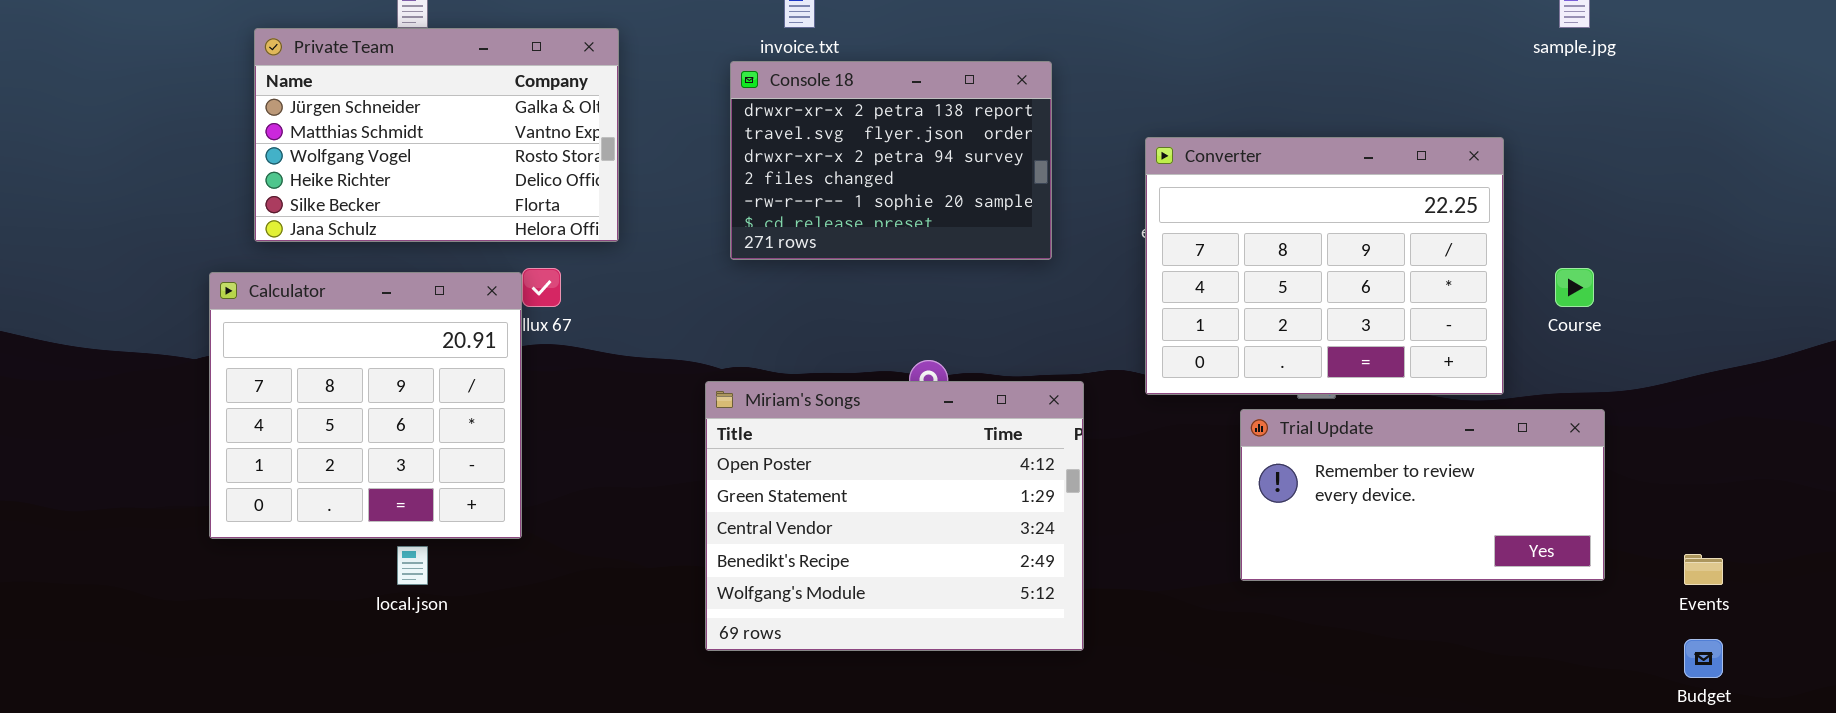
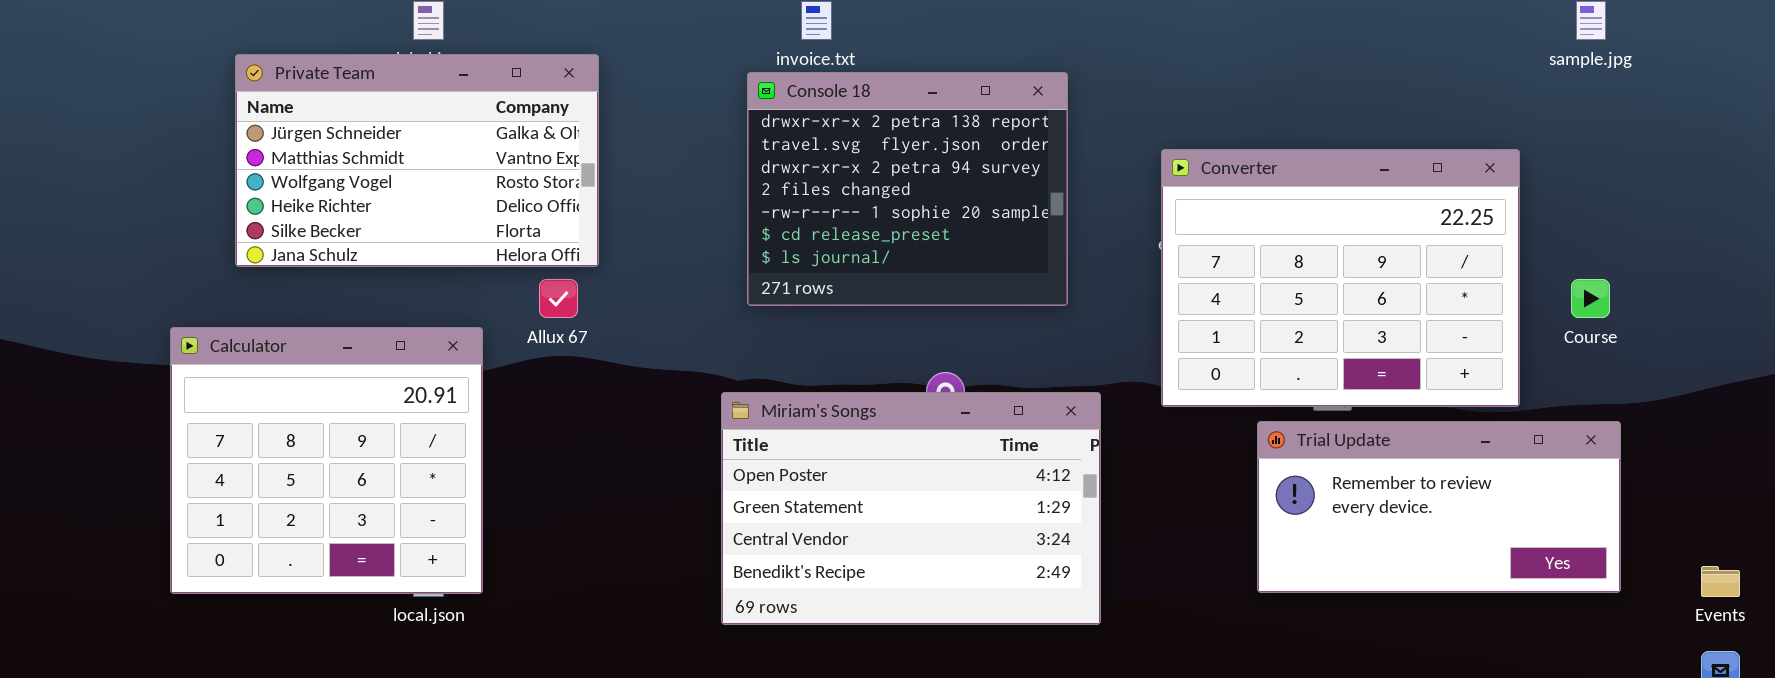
Private Team: [254,28,619,242] -> [235,54,599,267], moved
Console 18: [730,61,1052,260] -> [747,72,1068,306], resized
Calculator: [209,272,522,539] -> [170,327,483,594], moved
Miriam's Songs: [705,381,1084,651] -> [721,392,1101,625], resized

